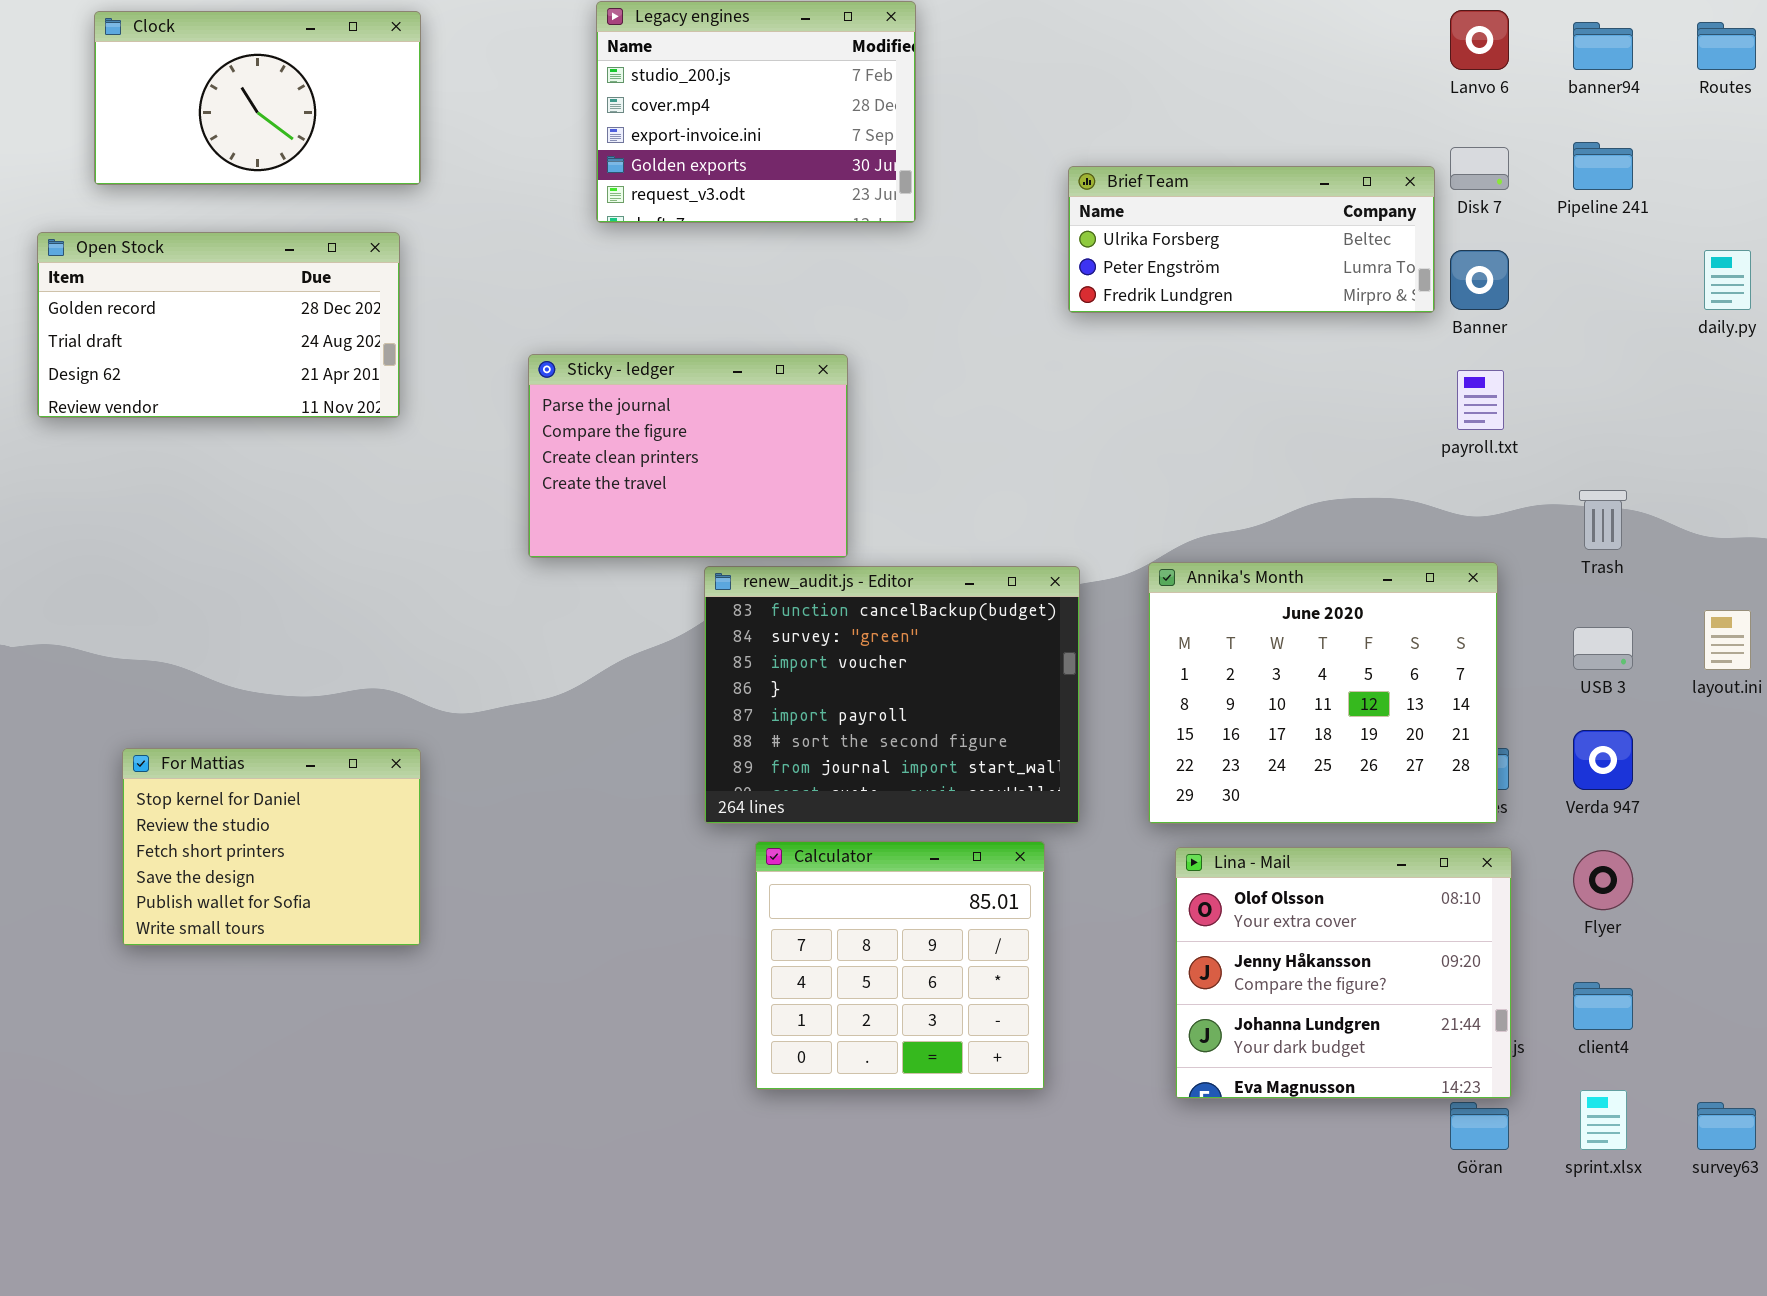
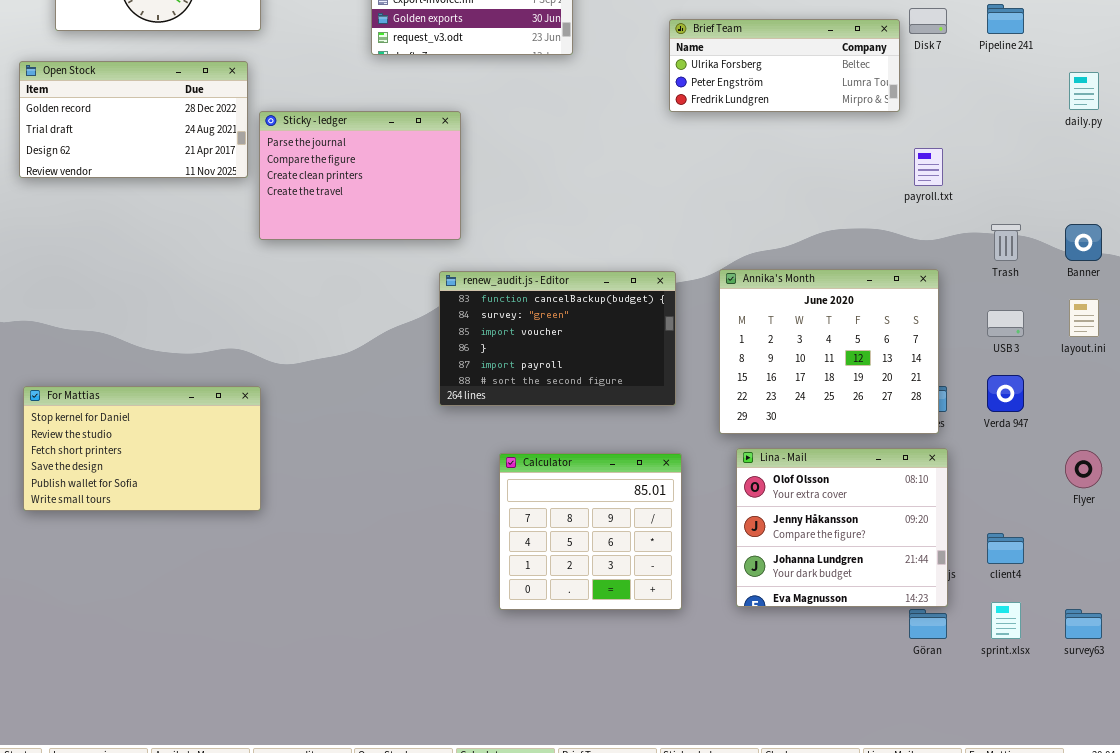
Banner: [1450,250,1509,310] -> [1065,224,1102,261], moved
Sticky - ledger: [528,354,848,558] -> [259,111,461,240], moved
renew_audit.js - Editor: [704,566,1080,824] -> [439,271,676,406], resized
For Mattias: [122,748,421,946] -> [23,386,261,511], resized
Calculator: [755,841,1045,1090] -> [499,453,682,610], moved
Flyer: [1573,850,1633,910] -> [1065,450,1102,488], moved

